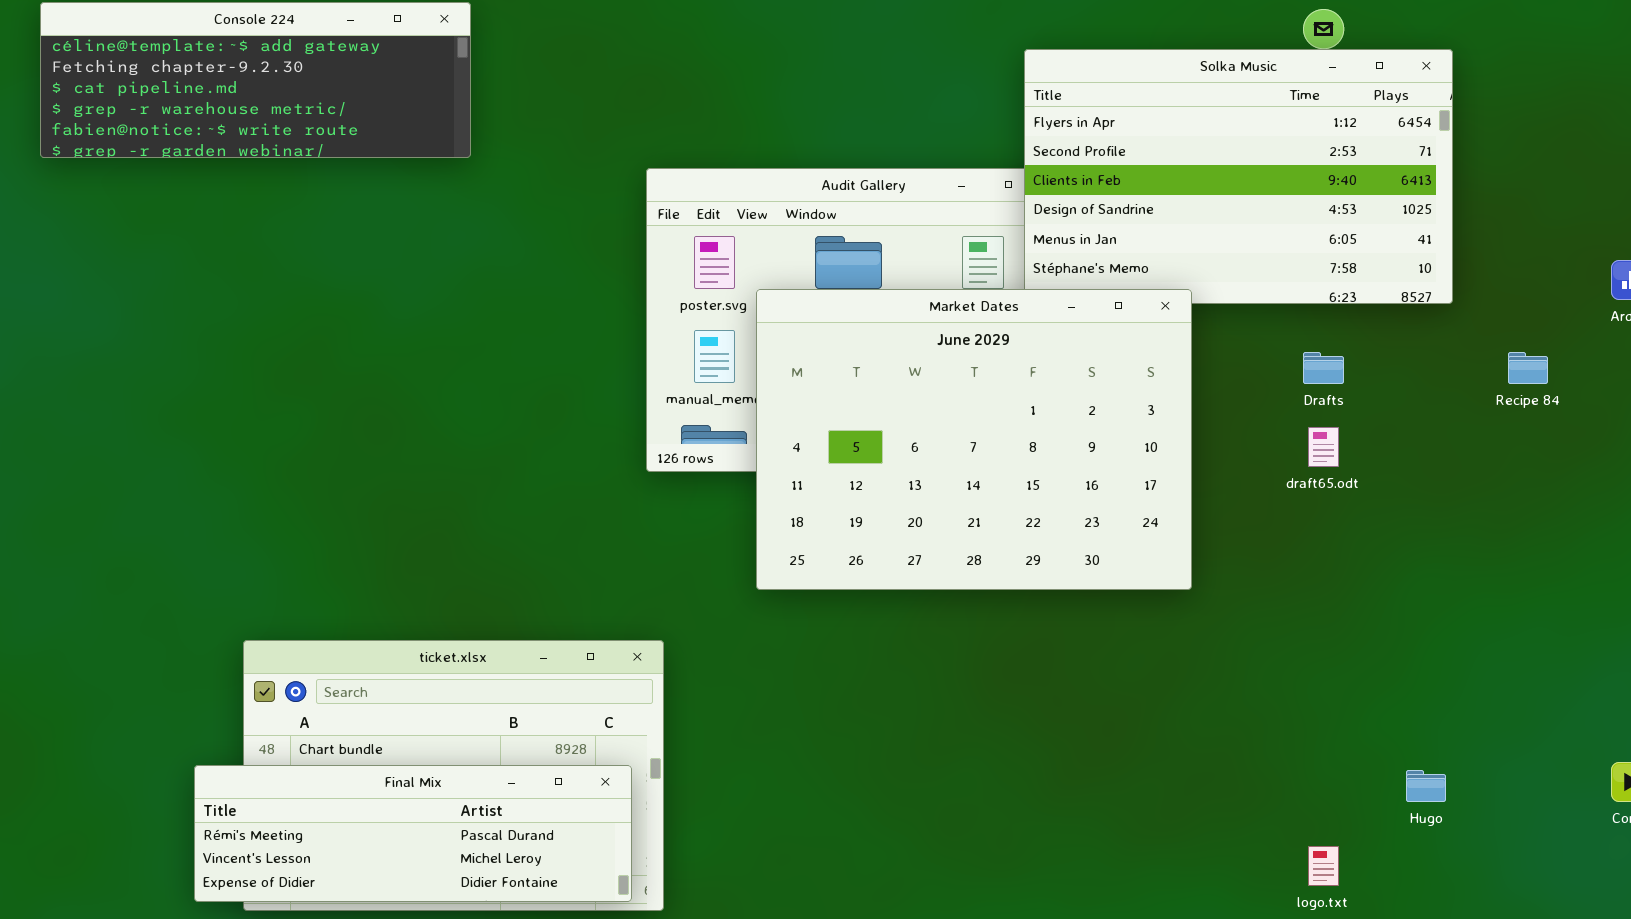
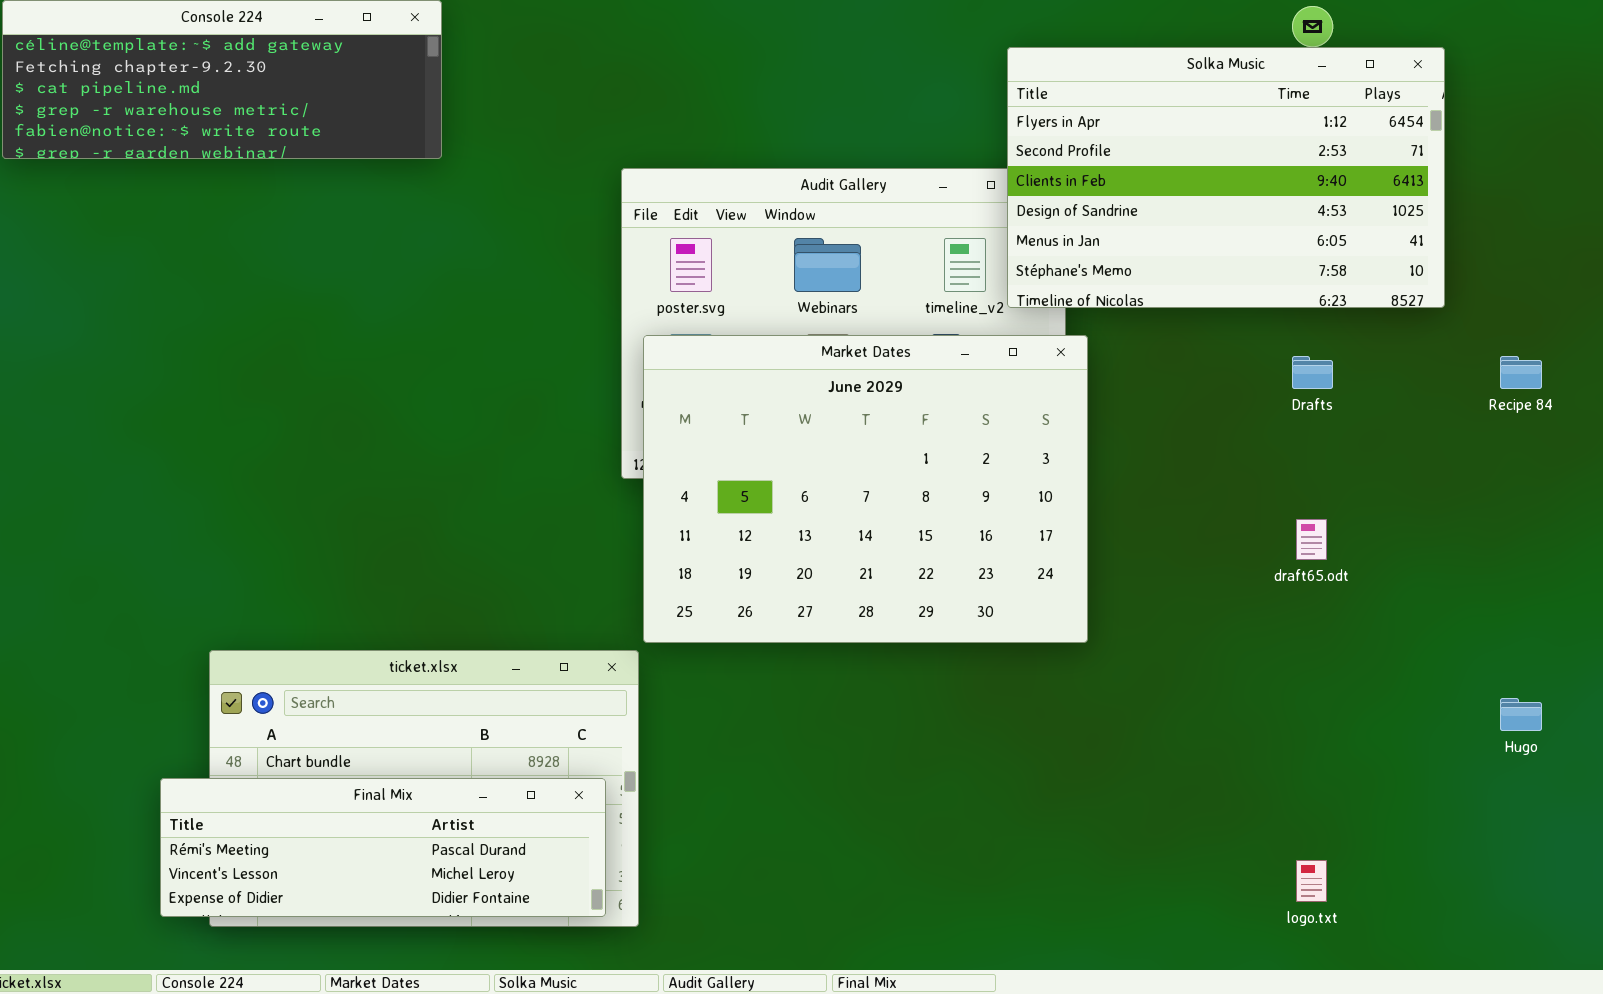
Market Dates: [756,289,1192,590] -> [643,335,1088,643], moved
draft65.odt: [1308,427,1339,467] -> [1296,519,1327,560], moved
Hugo: [1406,770,1446,802] -> [1500,698,1542,731], moved

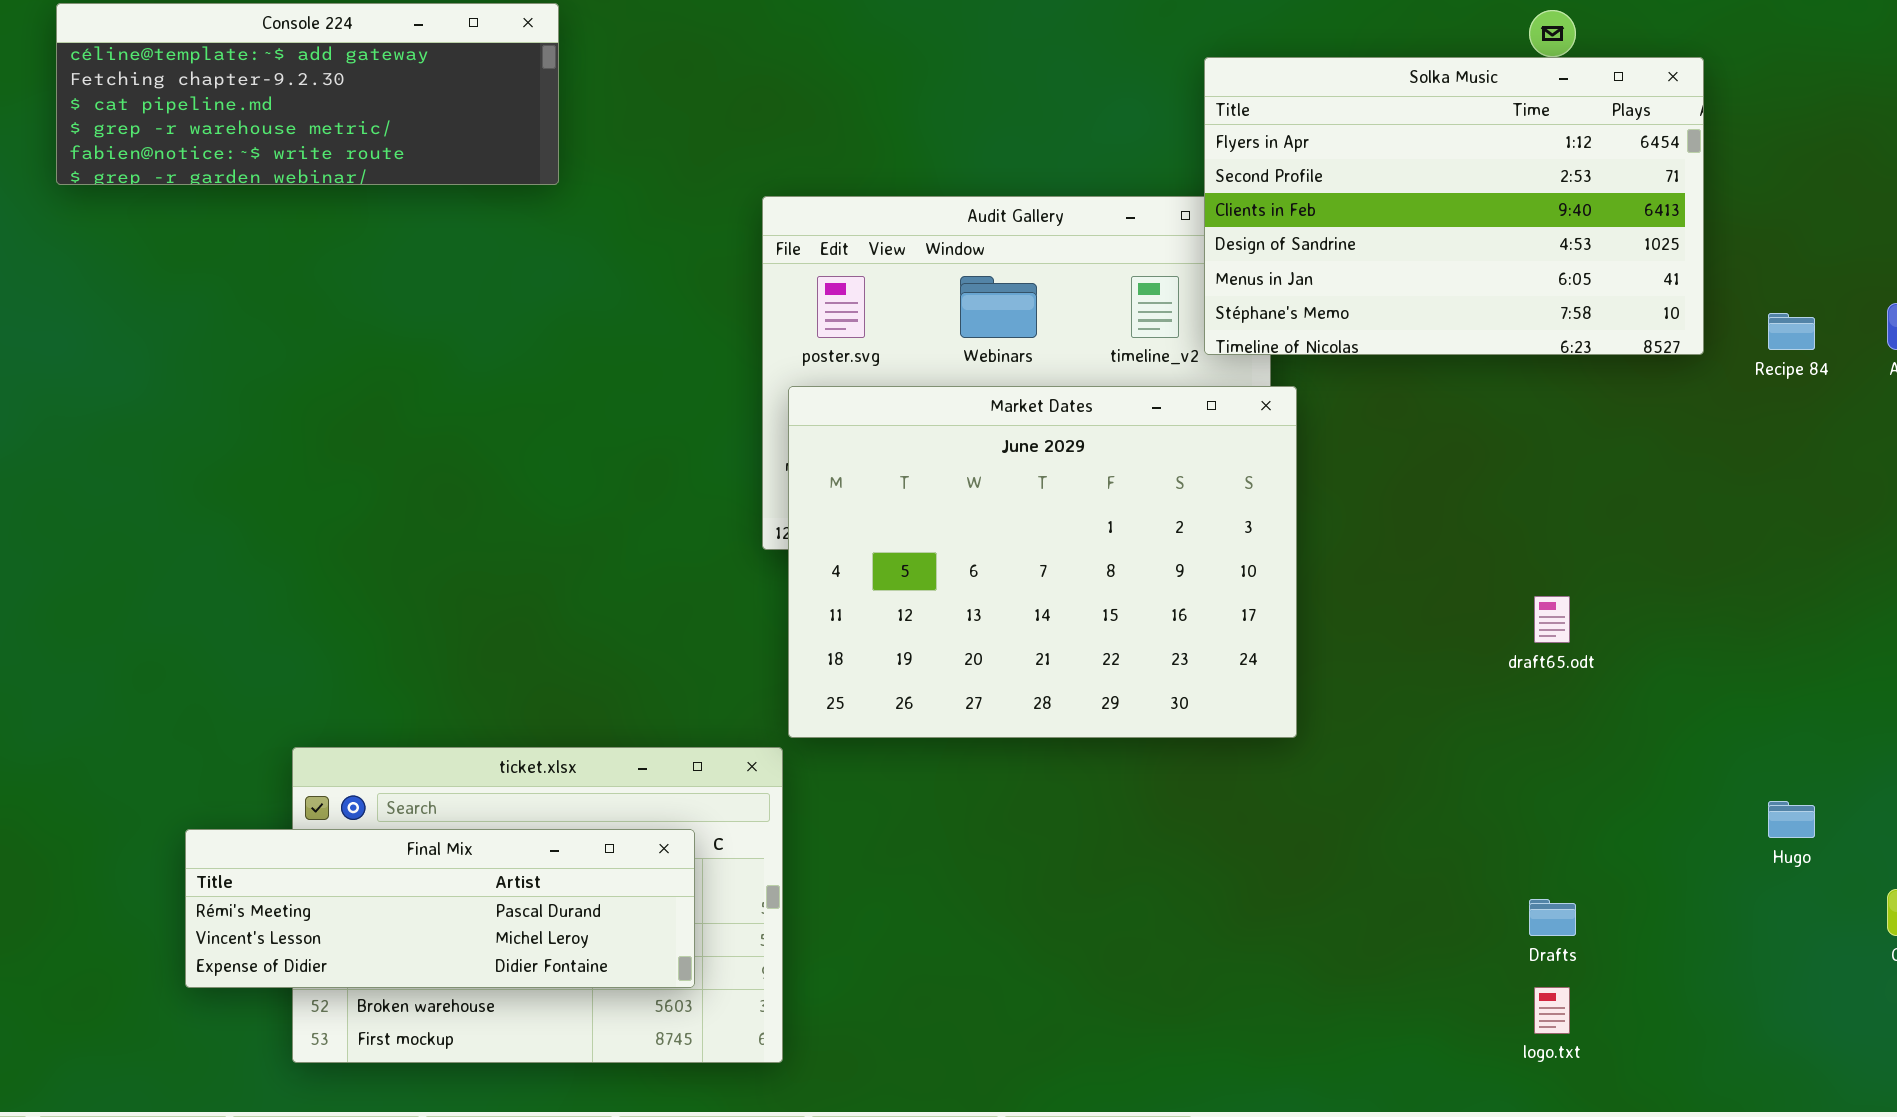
Drafts: [1292,356,1333,389] -> [1529,899,1576,936], moved
Recipe 84: [1500,356,1542,389] -> [1768,313,1815,350], moved
Final Mix: [160,778,606,917] -> [185,829,695,988], moved

